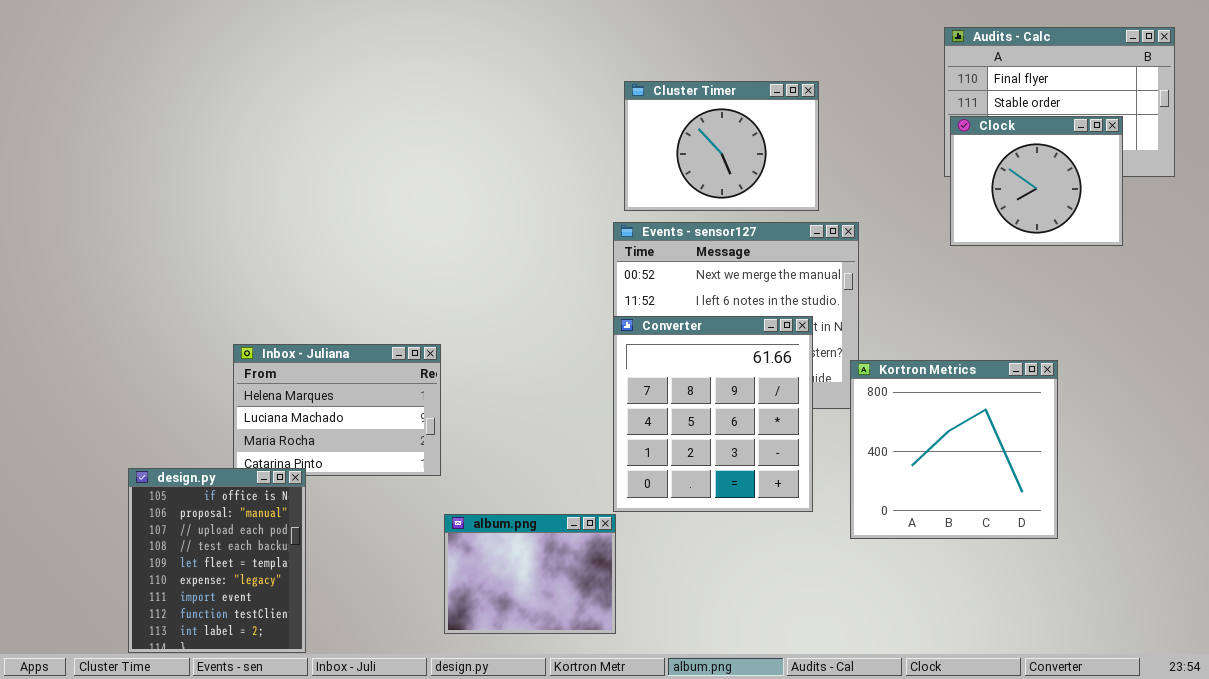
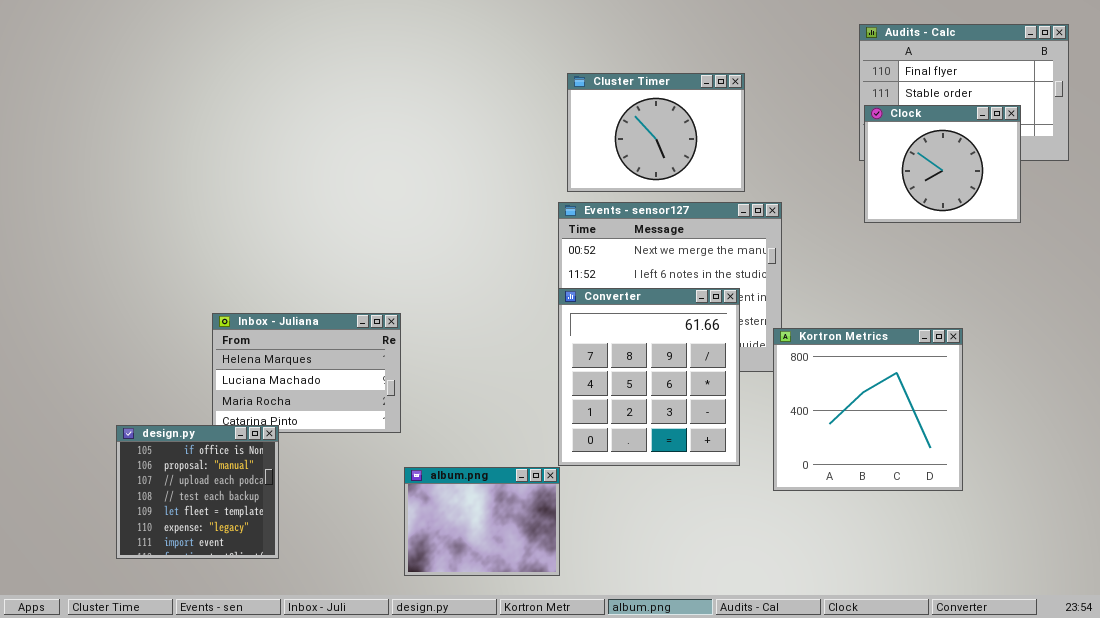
design.py: [128,468,306,653] -> [116,425,279,559], resized

